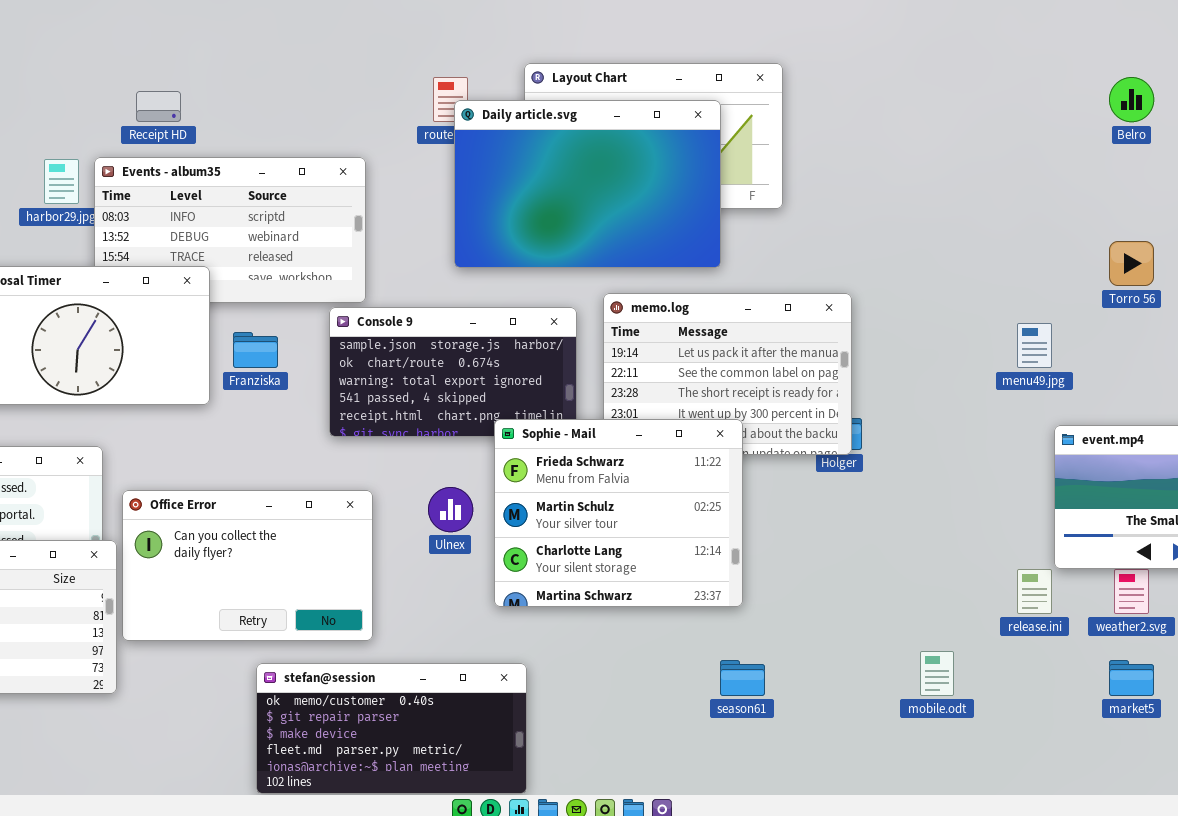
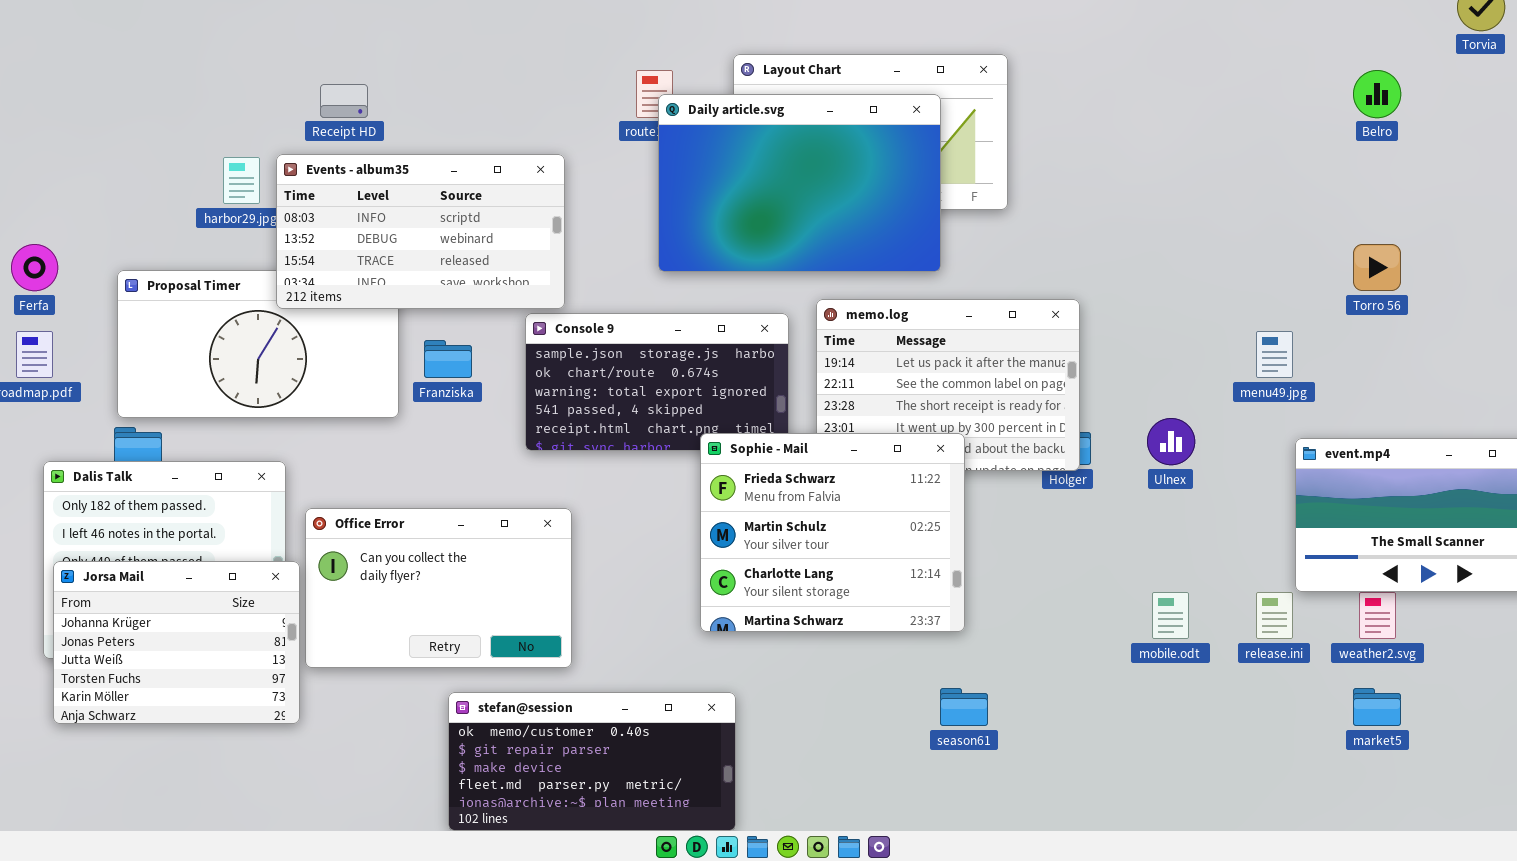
Events - album35: [94,157,366,303] -> [276,154,565,309], raised
Ulnex: [428,487,473,532] -> [1147,418,1195,465], moved
mobile.odt: [920,651,954,696] -> [1152,592,1189,639], moved

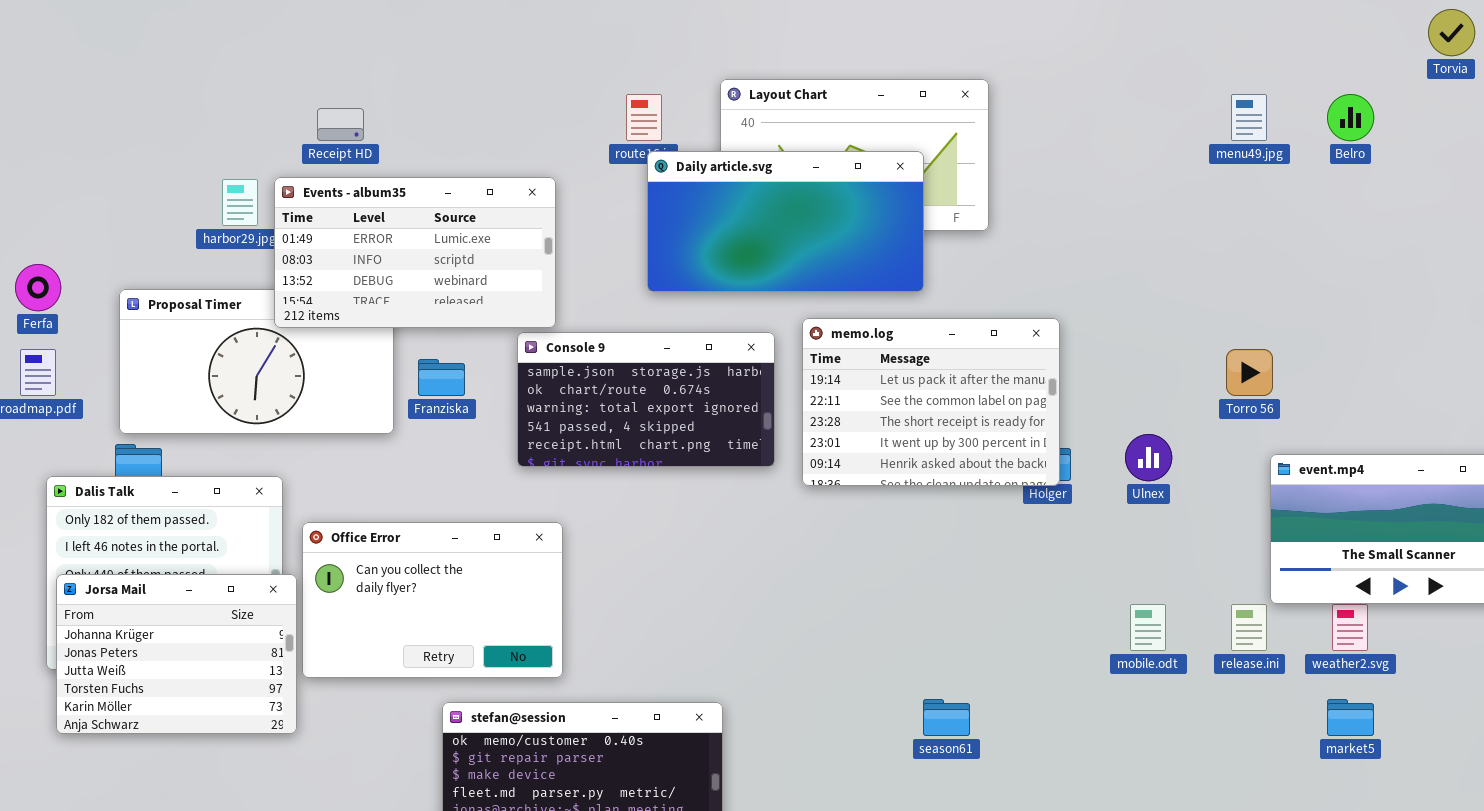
Daily article.svg: [658,94,941,272] -> [647,151,924,292], resized
Events - album35: [276,154,565,309] -> [274,177,556,328], scrolled up 1 row
Torro 56: [1353,244,1401,291] -> [1226,349,1273,396], moved
menu49.jpg: [1256,331,1293,378] -> [1231,94,1267,141], moved
Sophie - Mail: [700,433,965,632] -> none, closed

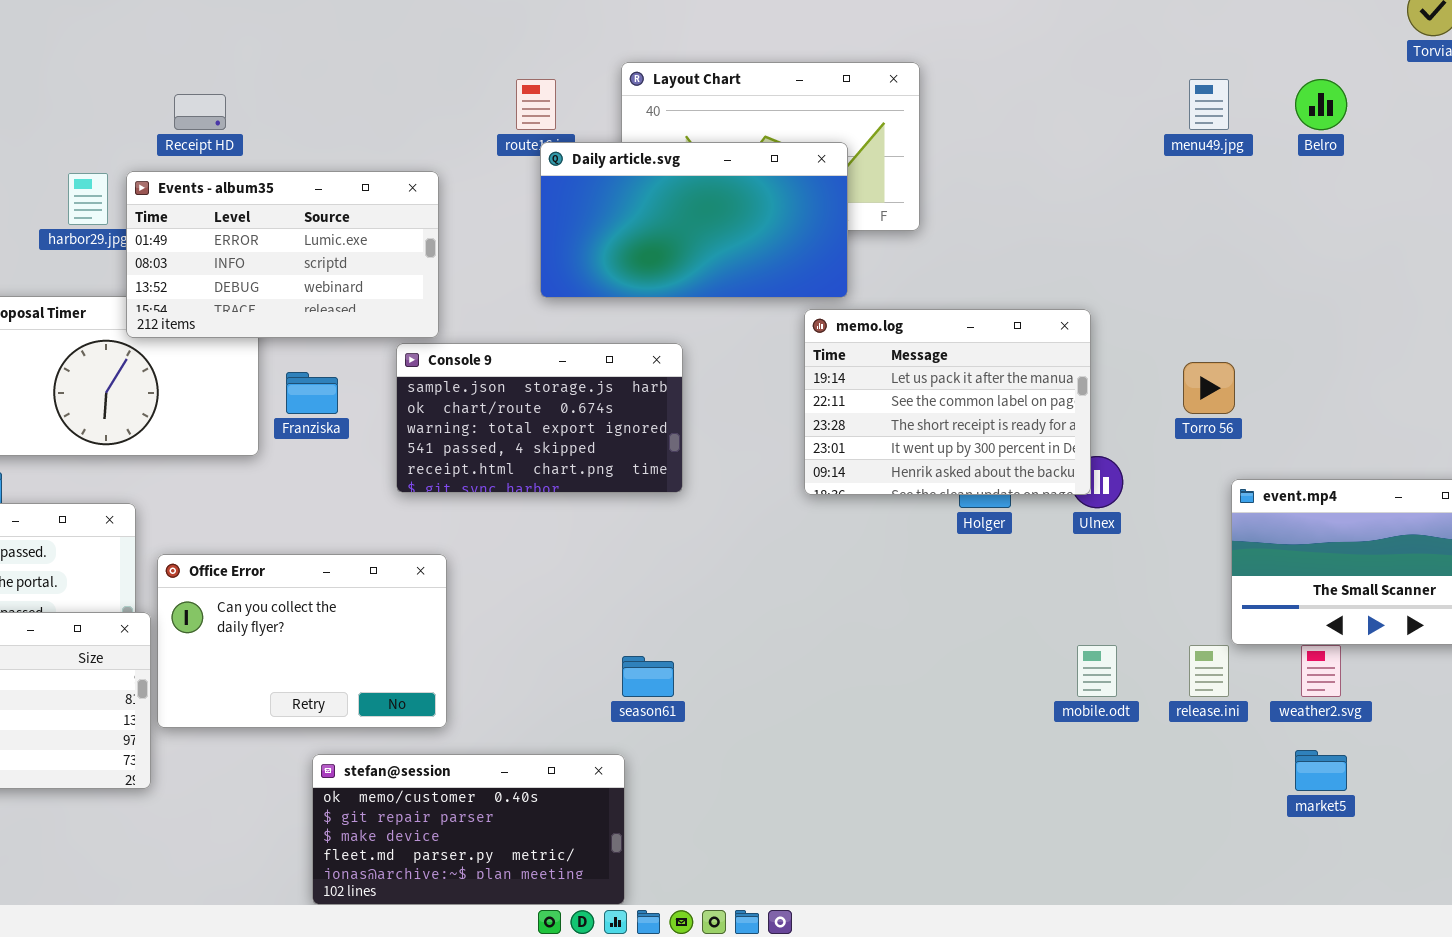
memo.log: [802,318,1060,486] -> [804,309,1091,495], moved
season61: [923,699,970,736] -> [622,656,674,697], moved

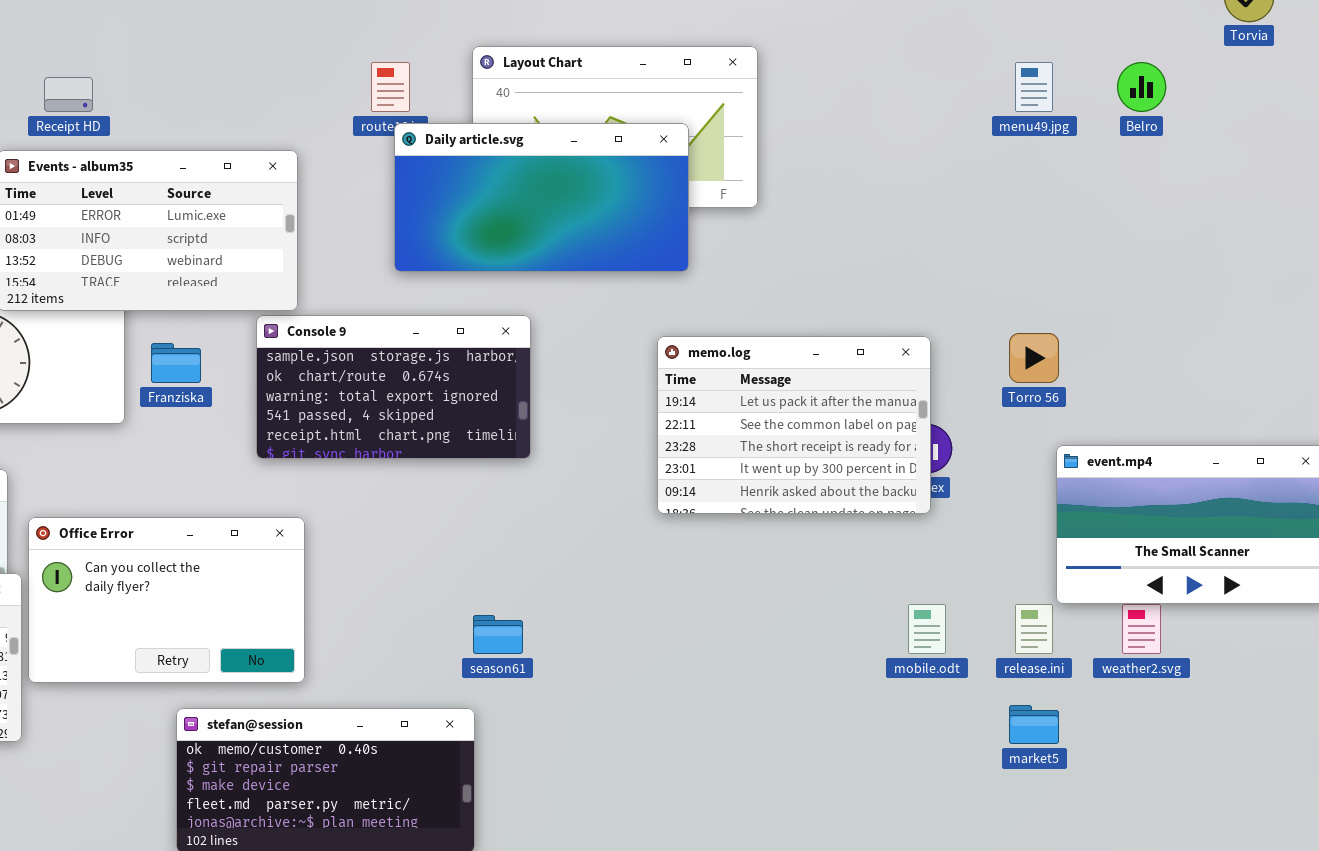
memo.log: [804,309,1091,495] -> [657,336,931,514], moved
market5: [1295,750,1347,791] -> [1009,705,1059,744], moved

